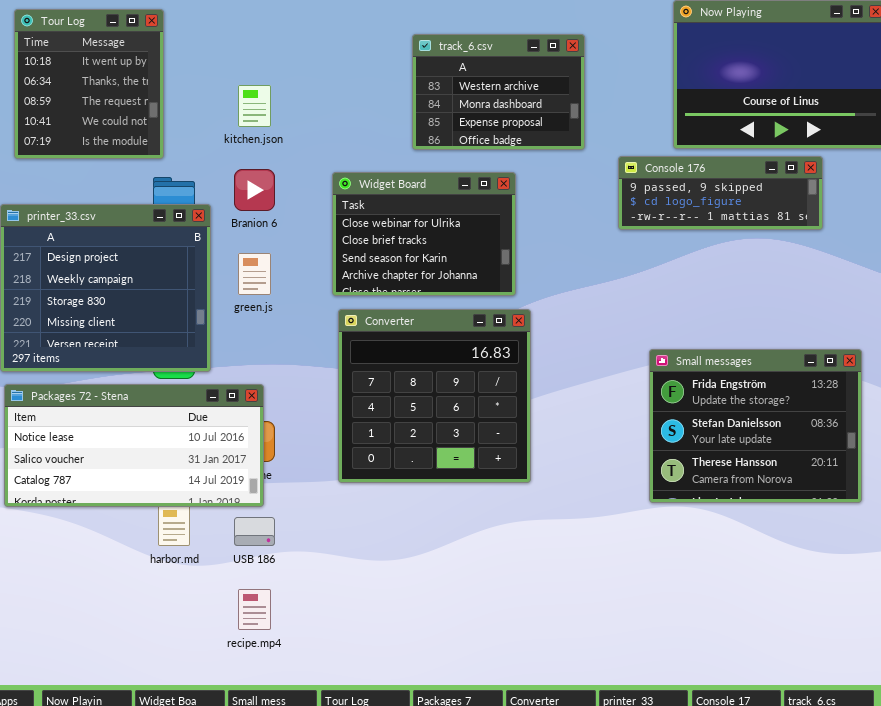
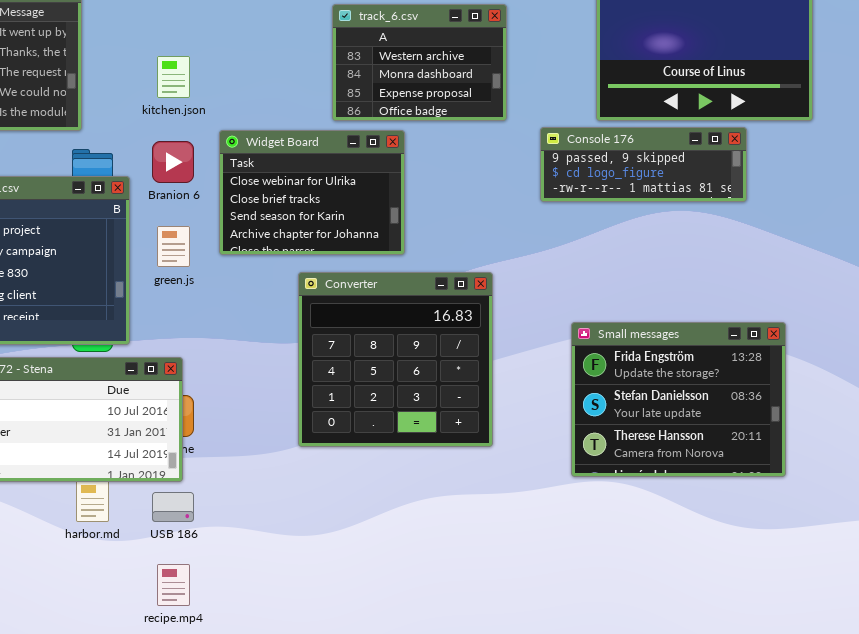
Widget Board: [332,172,516,296] -> [219,130,405,255], moved
Converter: [338,309,531,483] -> [298,272,493,447], moved

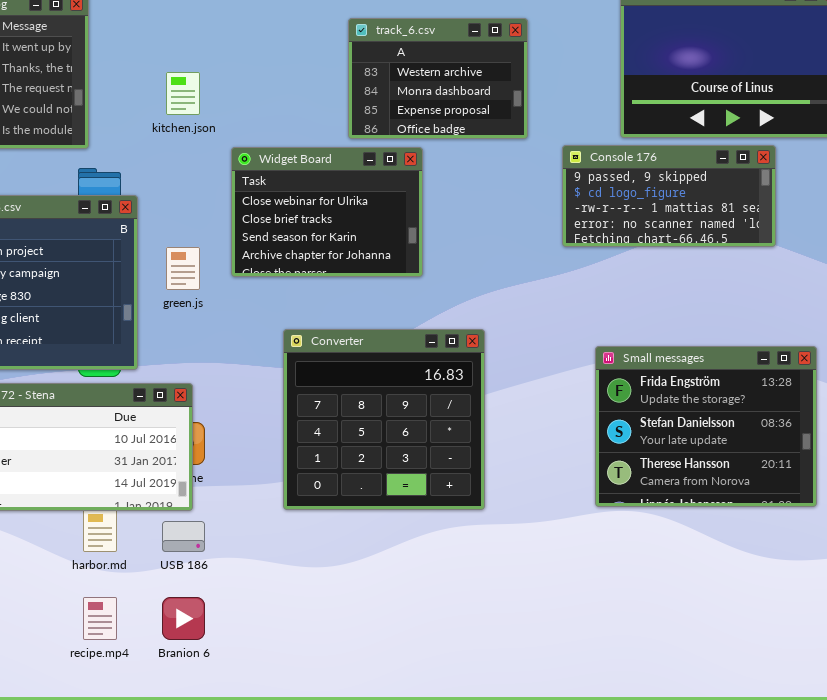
Console 176: [540,127,747,202] -> [562,145,776,247], resized
Branion 6: [152,141,194,183] -> [162,597,205,640], moved
Converter: [298,272,493,447] -> [283,329,485,510], moved
recipe.mp4: [157,564,190,606] -> [83,597,117,640], moved

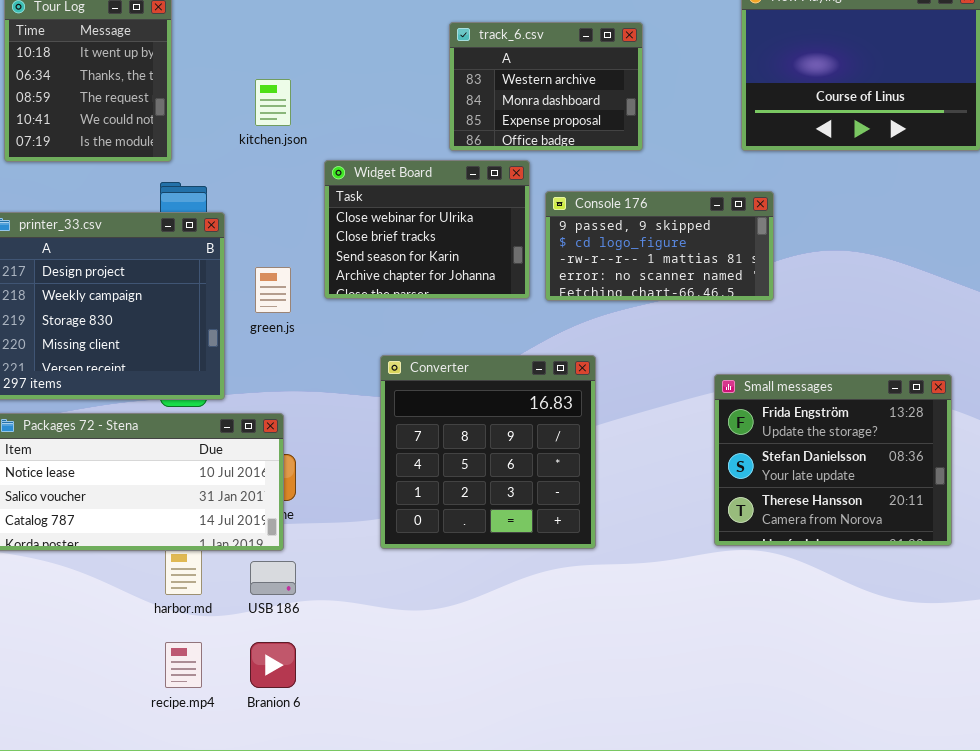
Console 176: [562,145,776,247] -> [545,191,774,301], moved

